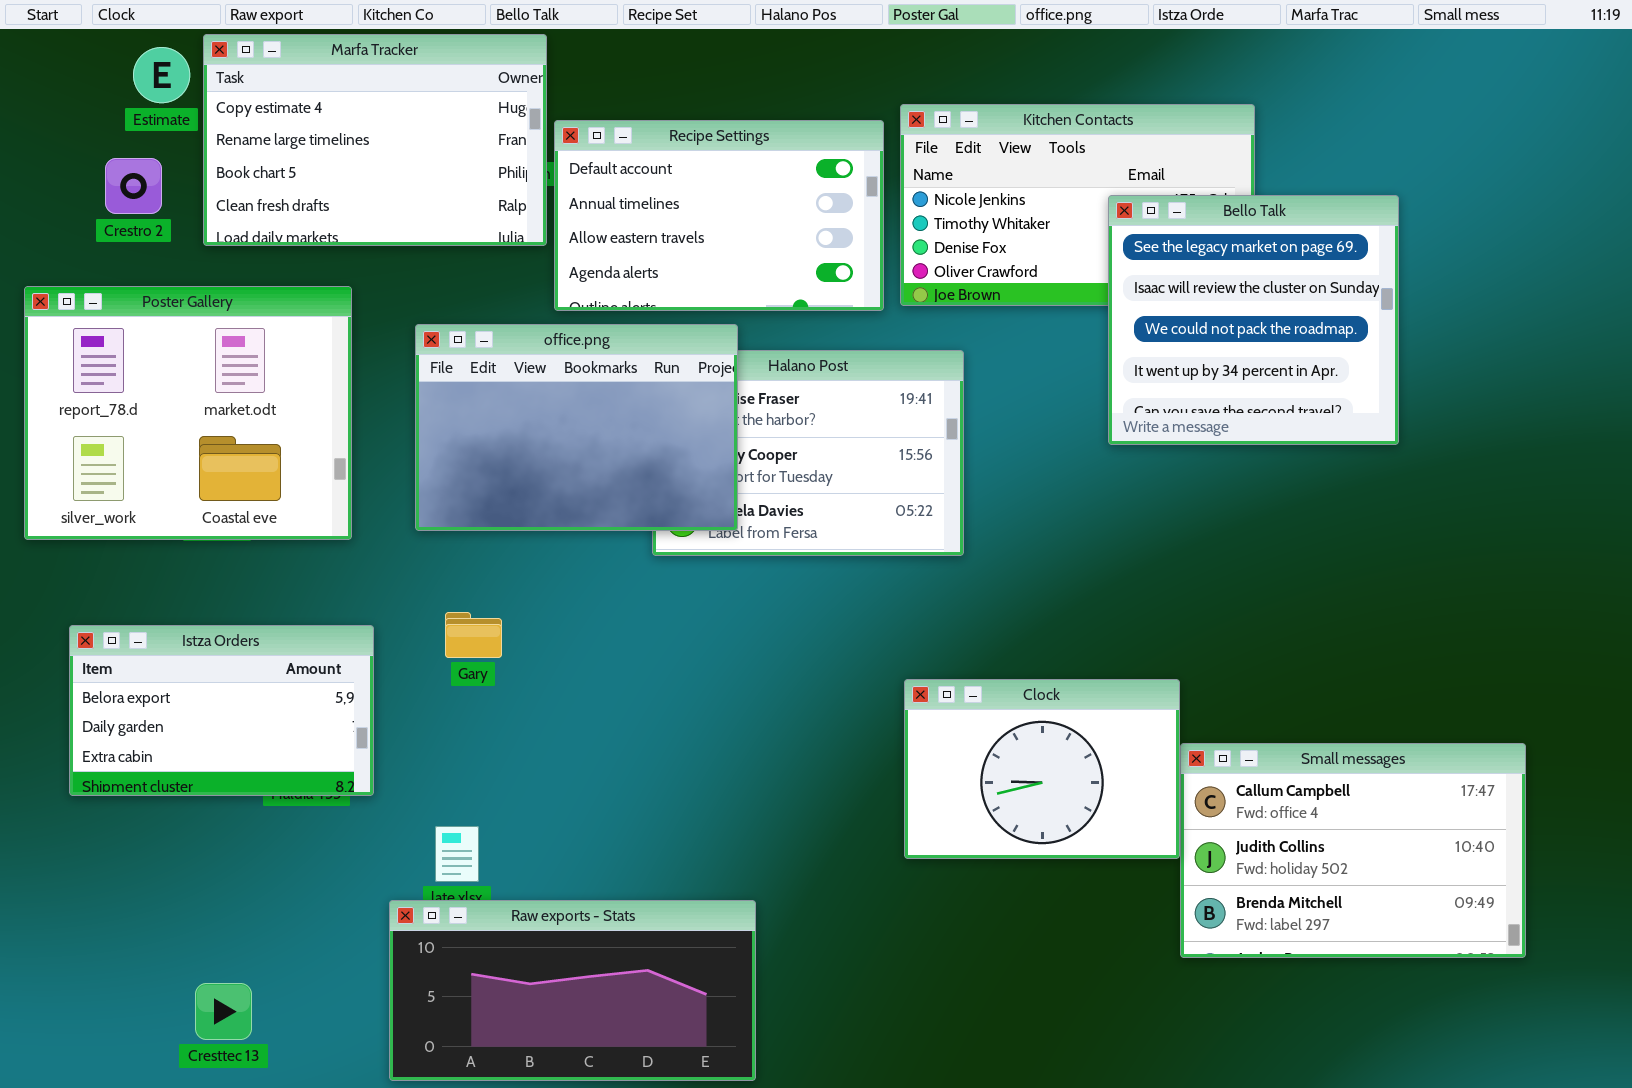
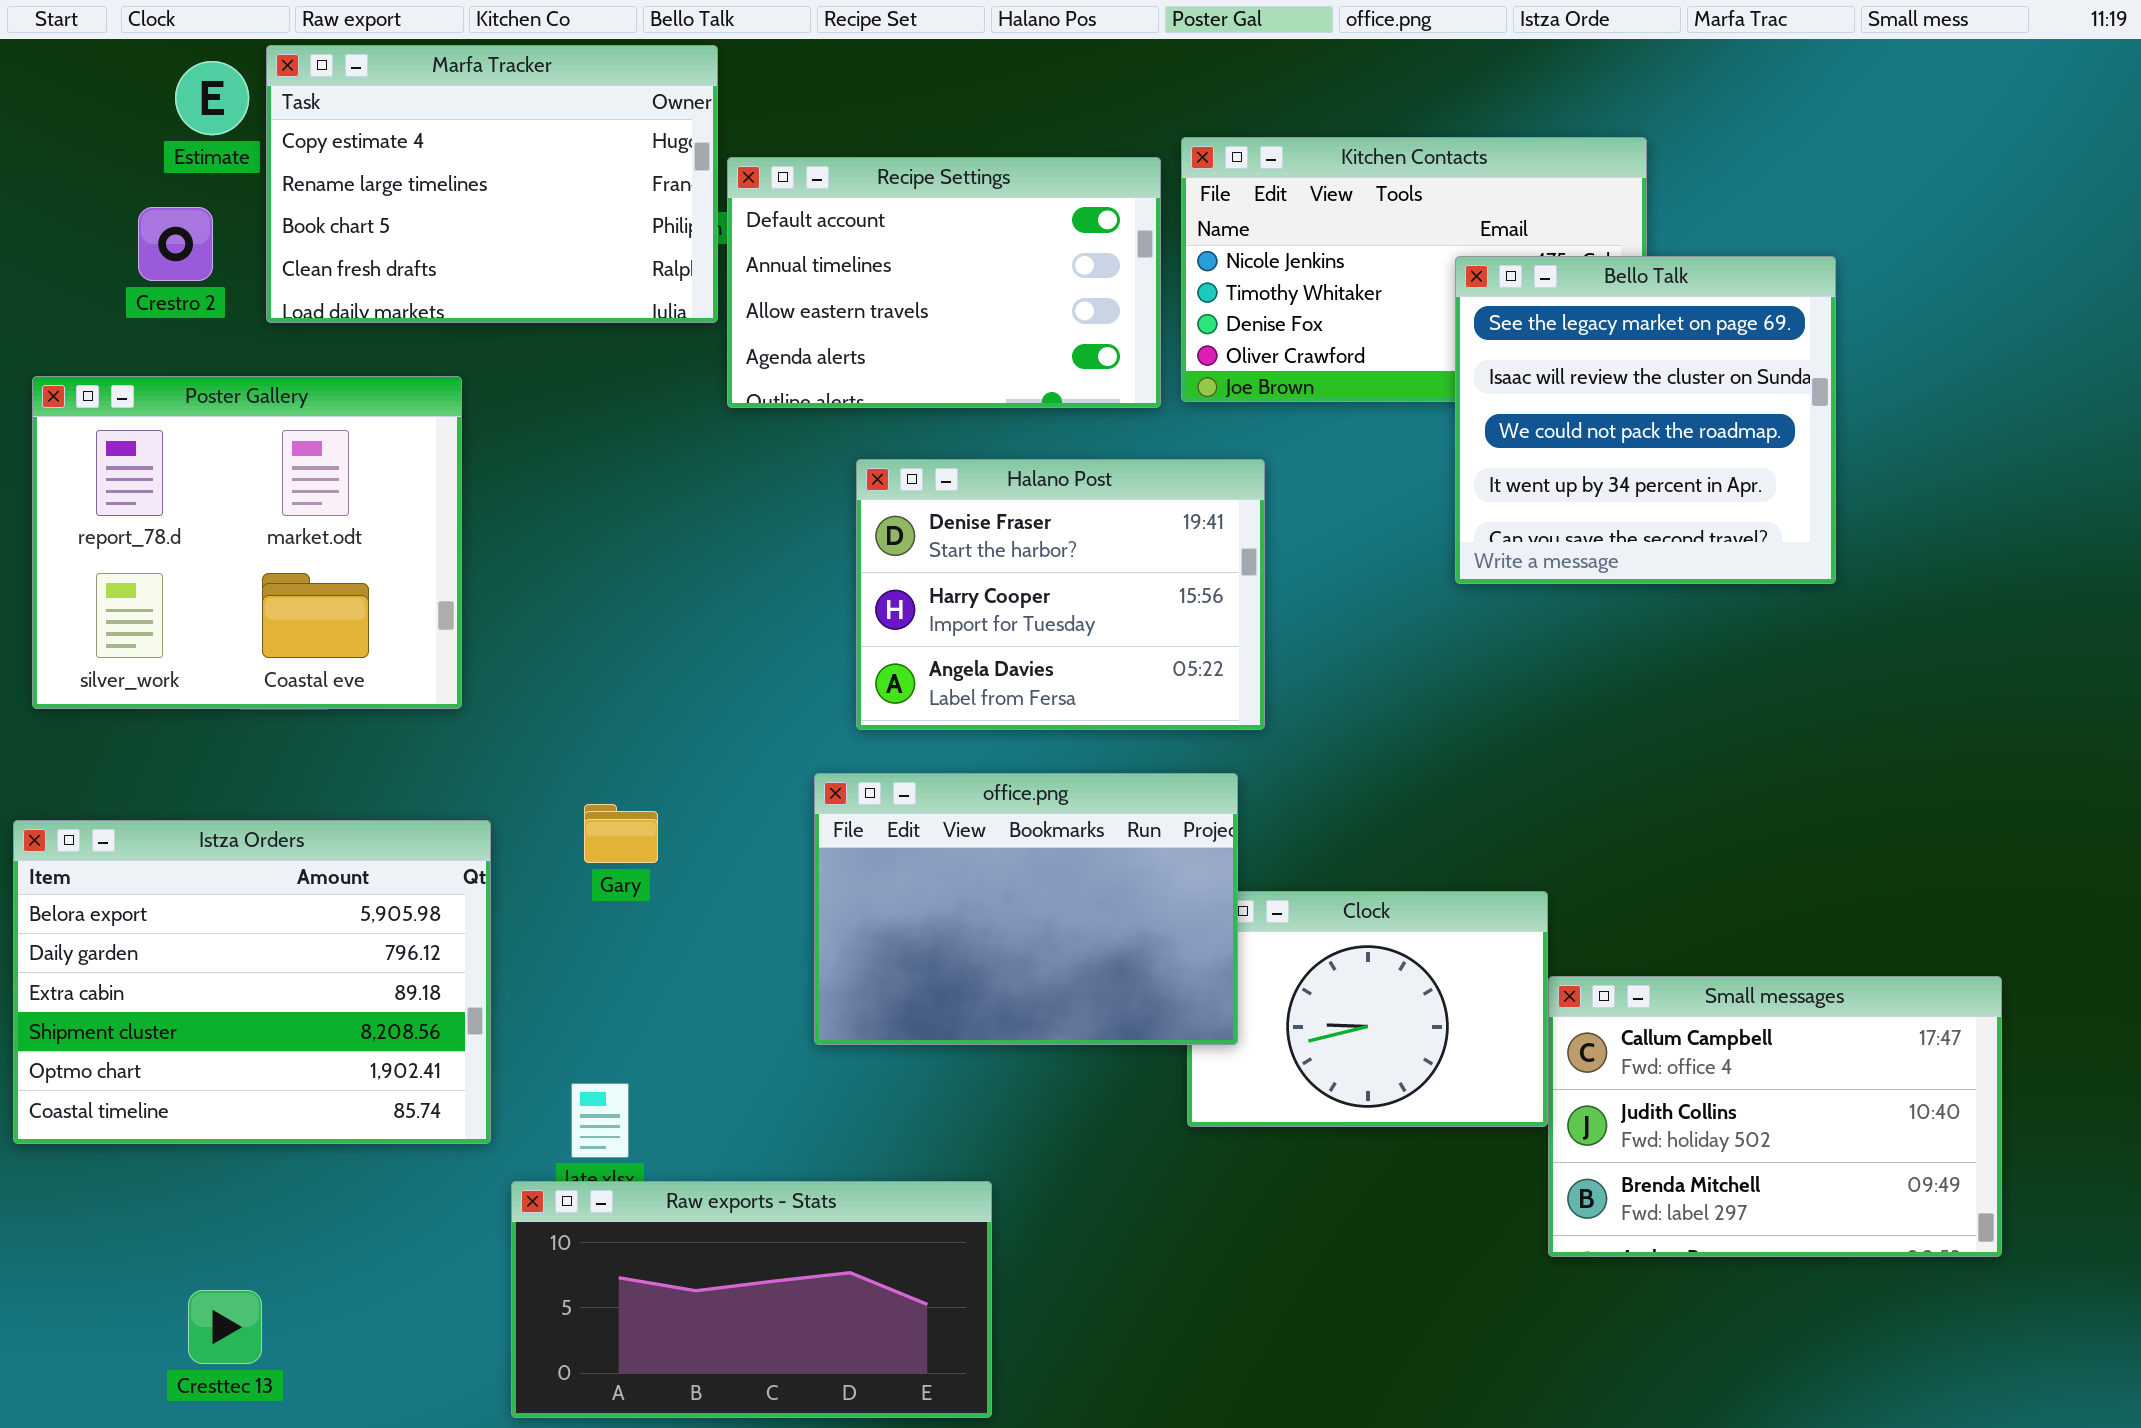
office.png: [415,324,738,531] -> [814,773,1238,1045], moved
Istza Orders: [69,625,374,796] -> [13,820,491,1144], resized
Cresttec 13: [195,983,252,1040] -> [188,1290,262,1364], moved

